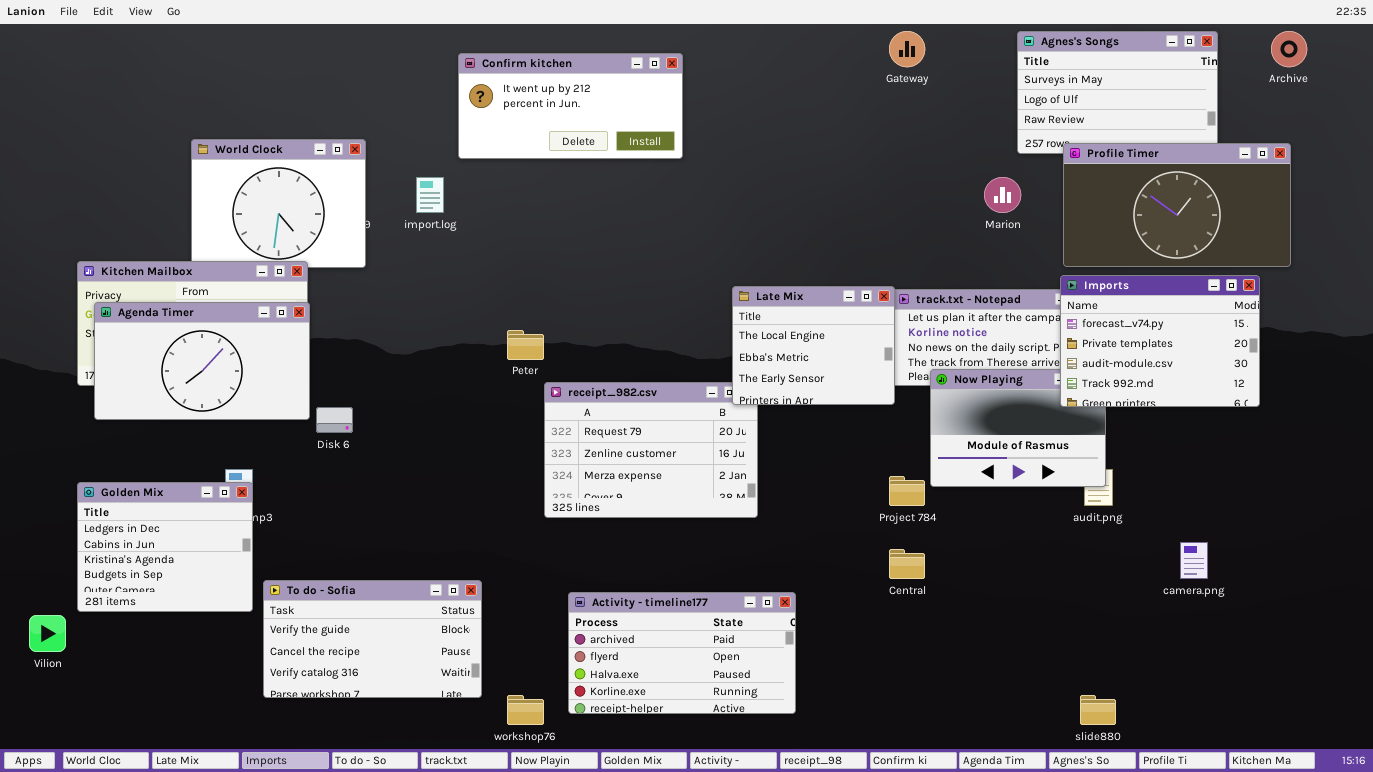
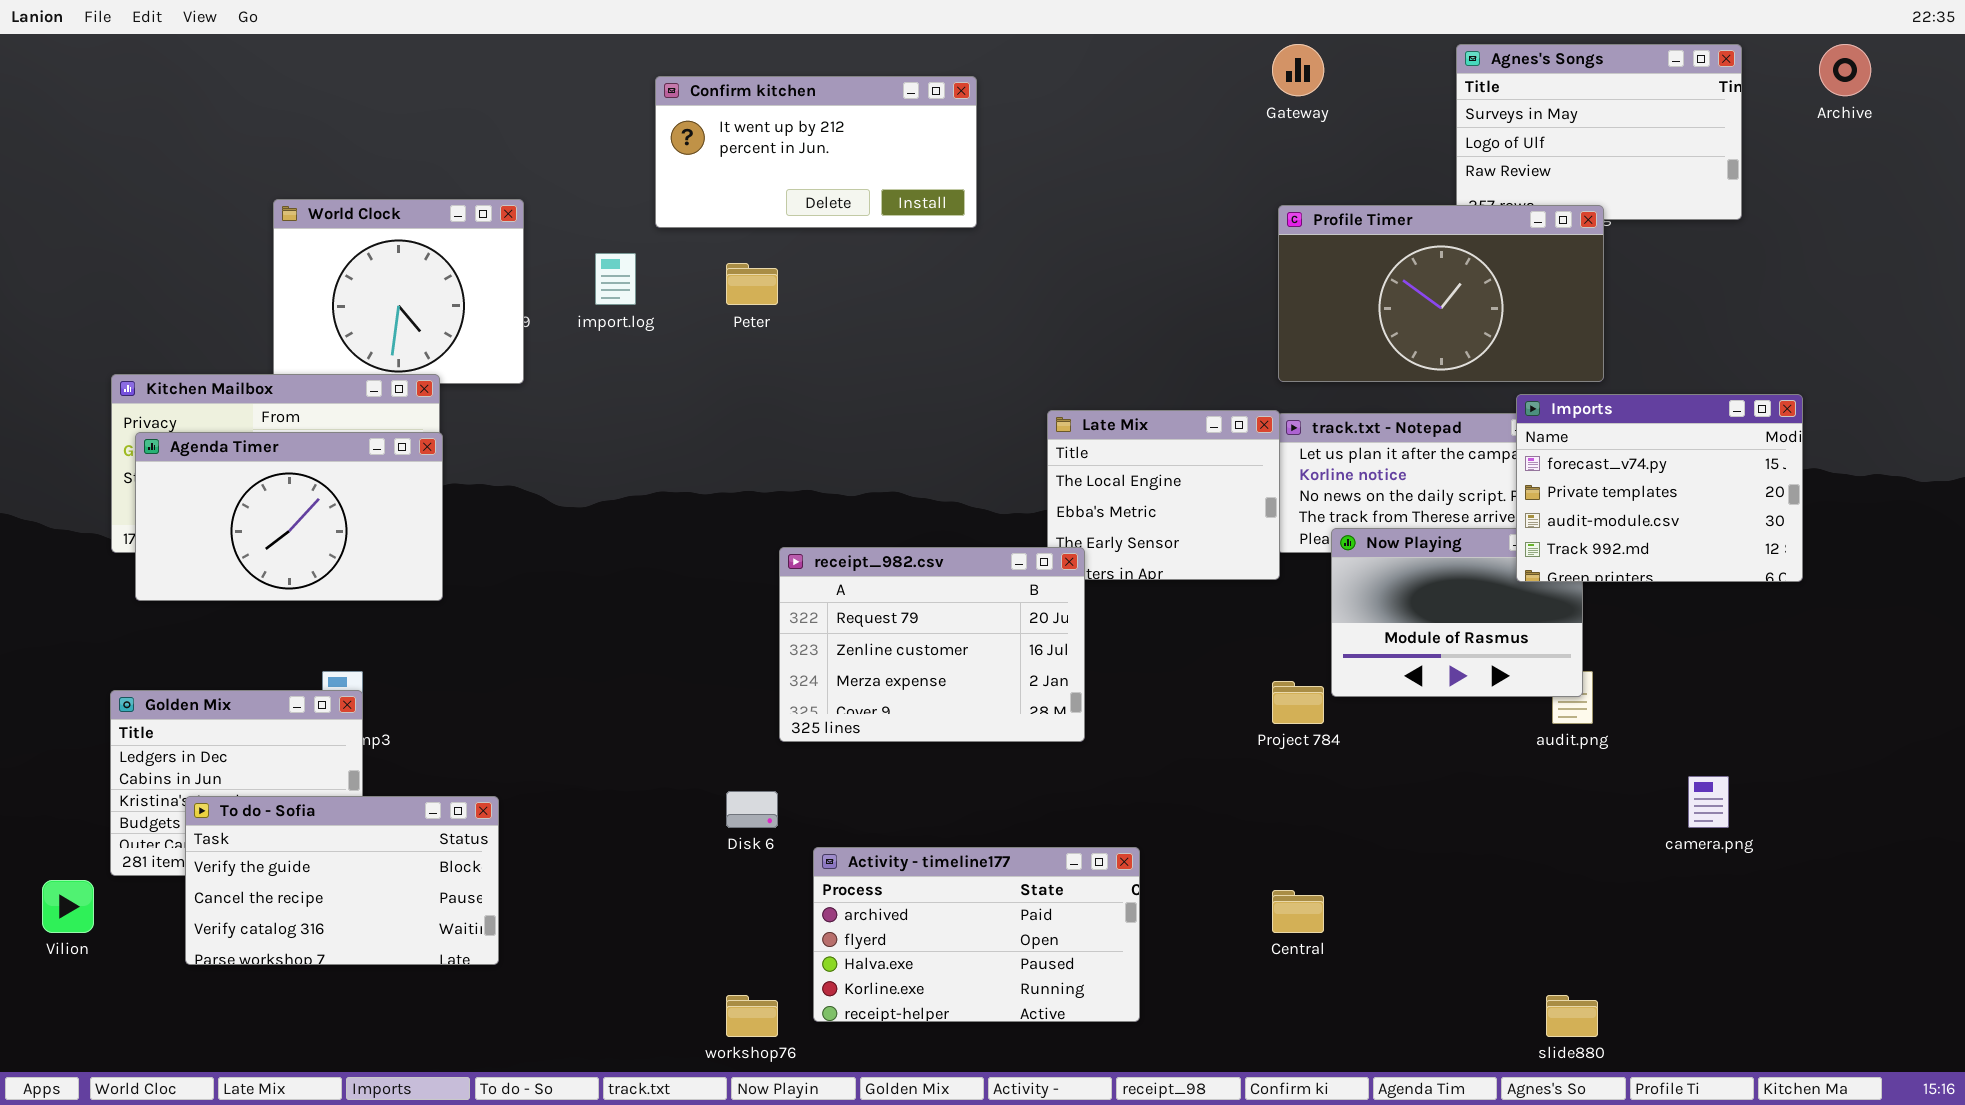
Profile Timer: [1063,143,1291,267] -> [1278,205,1604,382], moved
Peter: [507,330,544,360] -> [726,263,778,305], moved
receipt_982.csv: [544,382,758,518] -> [779,547,1085,742], raised
Disk 6: [316,407,353,433] -> [726,791,778,828], moved
Central: [889,549,925,579] -> [1272,890,1324,933], moved
To do - Sofia: [263,580,482,698] -> [185,796,499,965], moved

